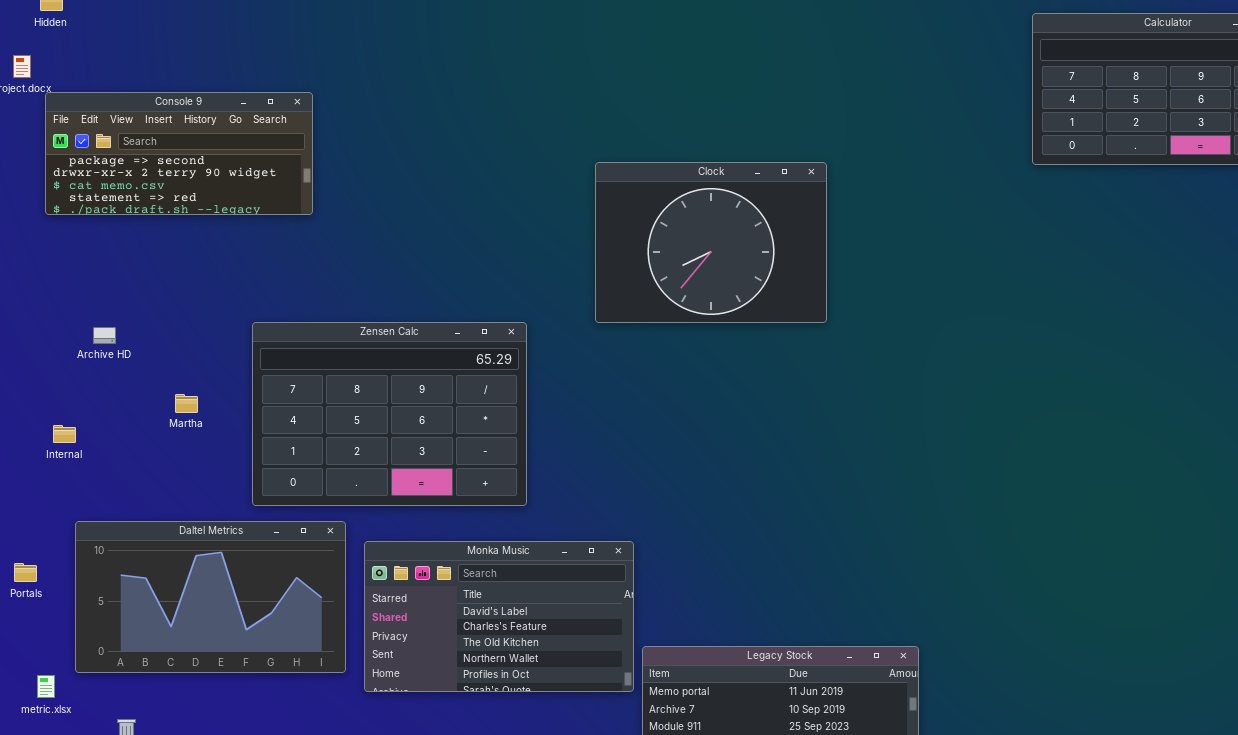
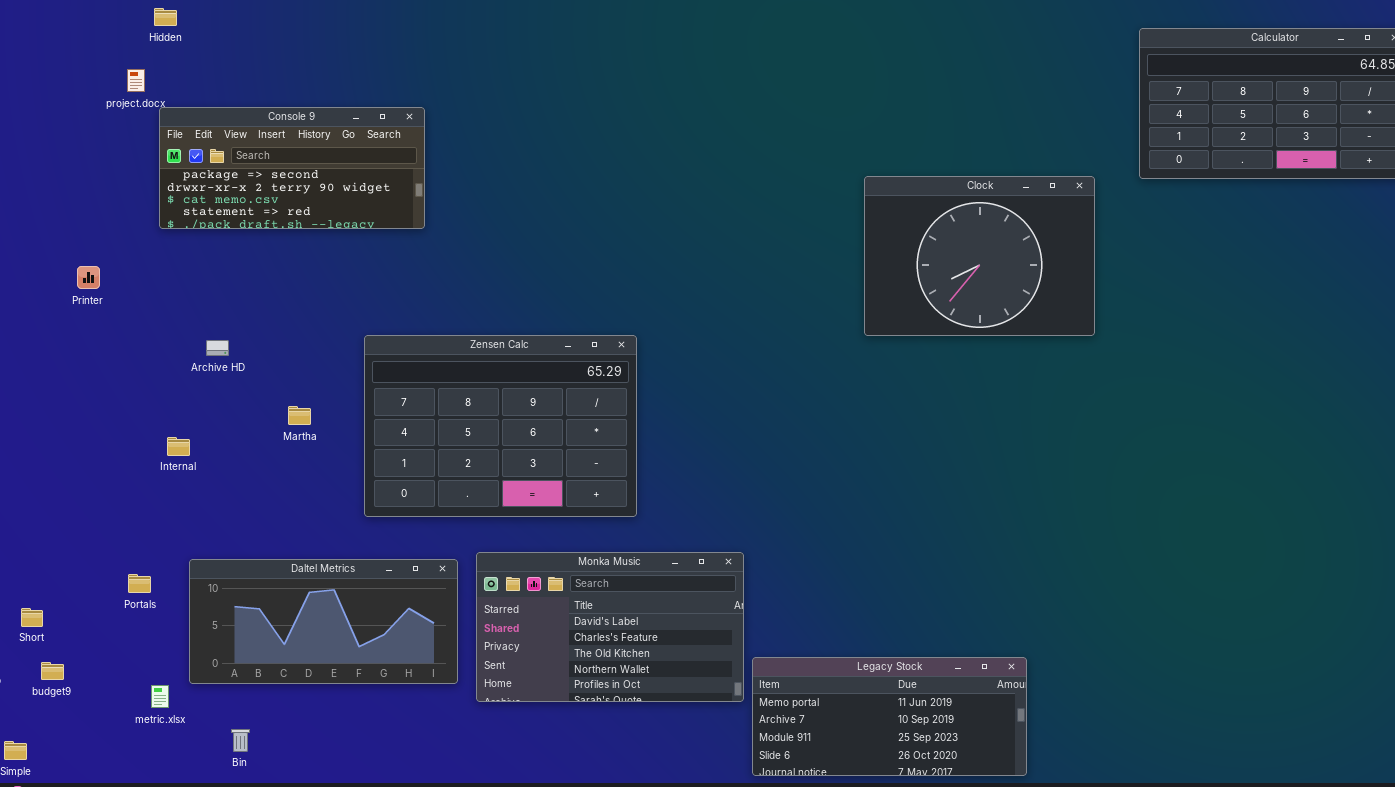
Clock: [595,162,827,323] -> [864,176,1095,336], moved
Daltel Metrics: [75,521,346,673] -> [189,559,458,684], resized

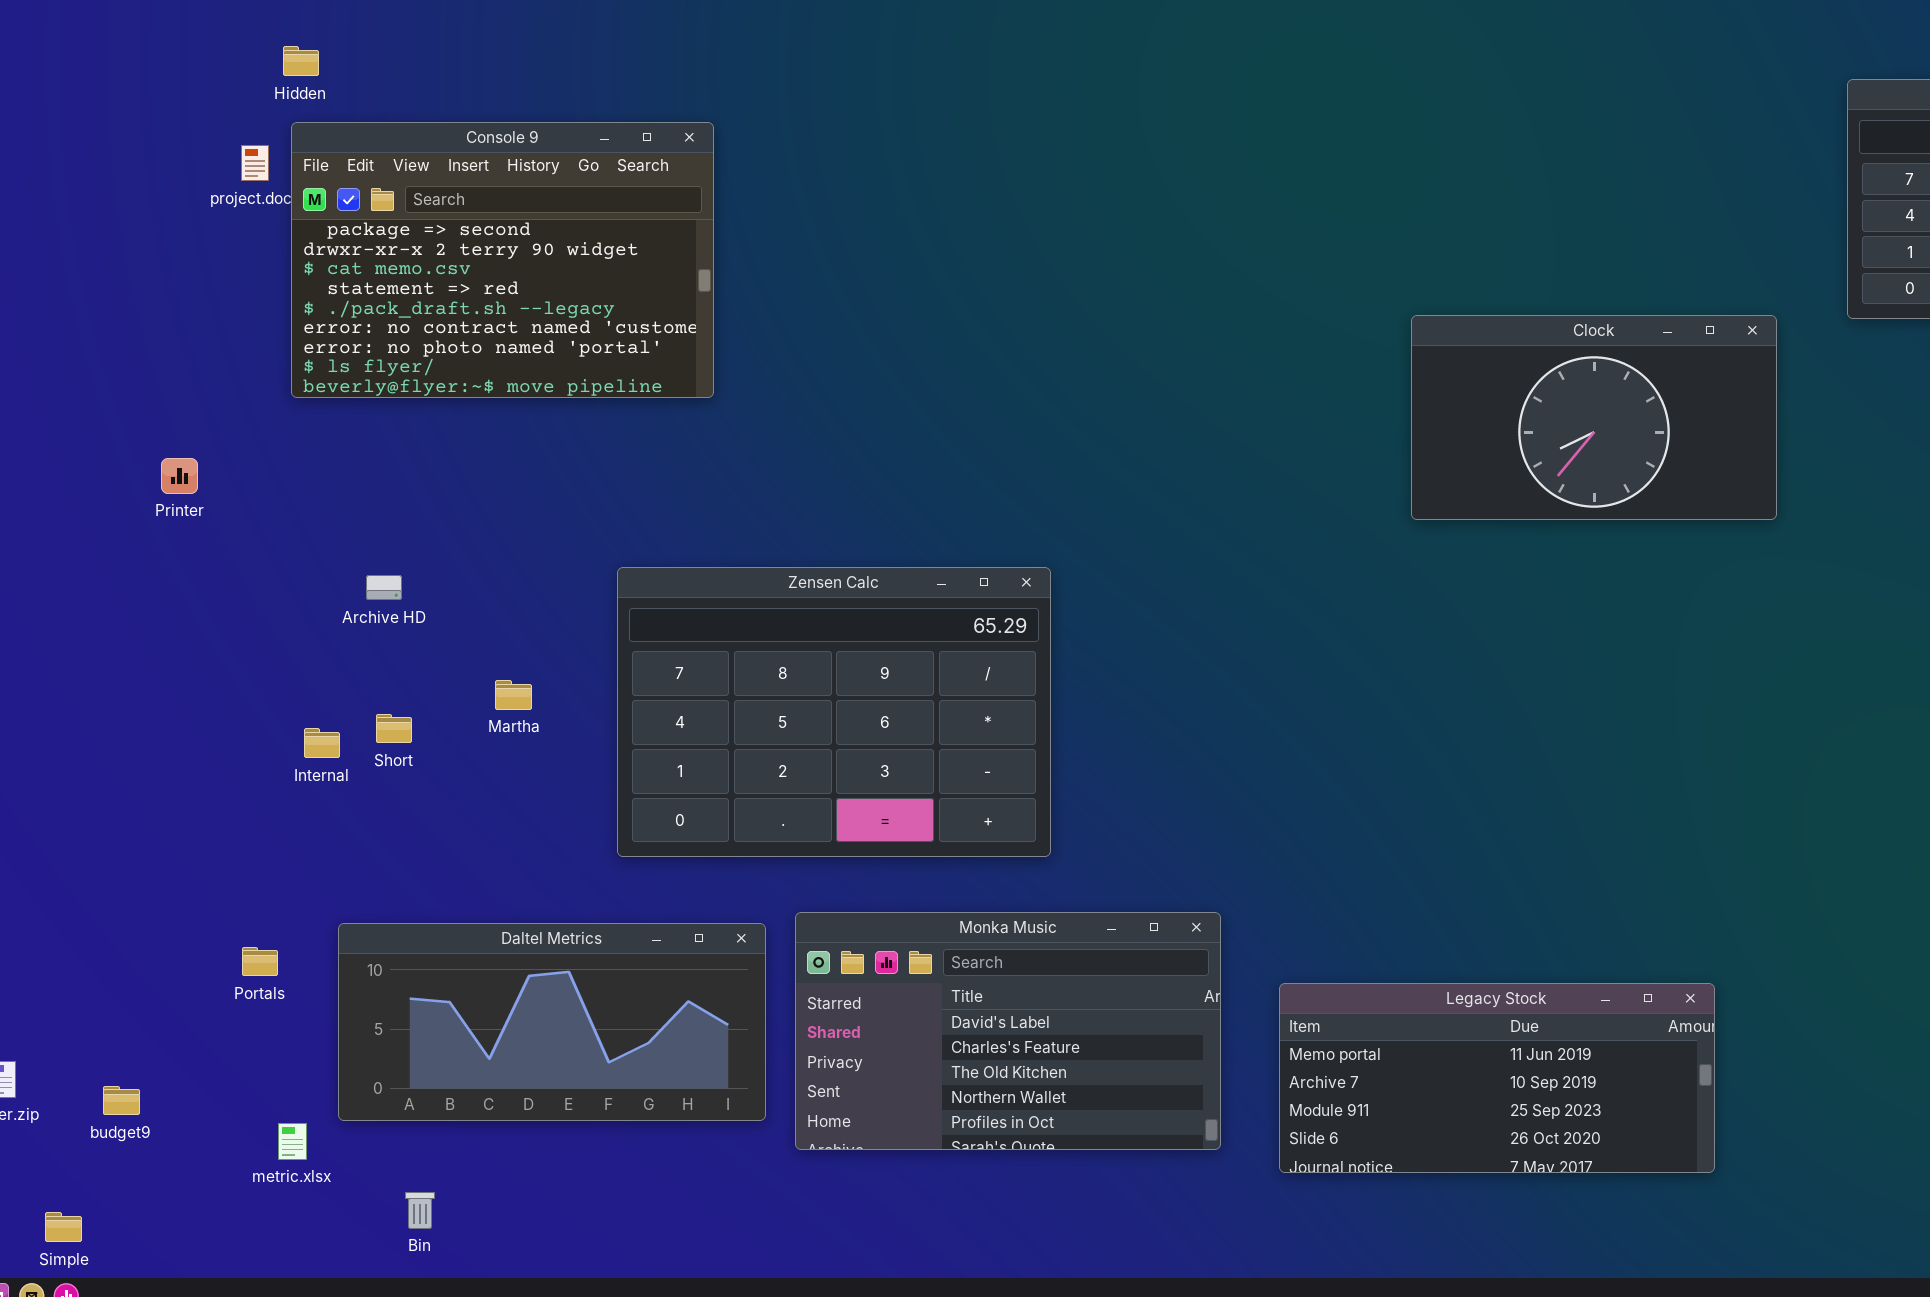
Console 9: [159,107,425,229] -> [291,122,714,398], resized
Clock: [864,176,1095,336] -> [1411,315,1777,520], resized
Short: [21,608,43,627] -> [376,714,412,743], moved
Legacy Stock: [752,657,1027,776] -> [1279,983,1715,1173], moved

